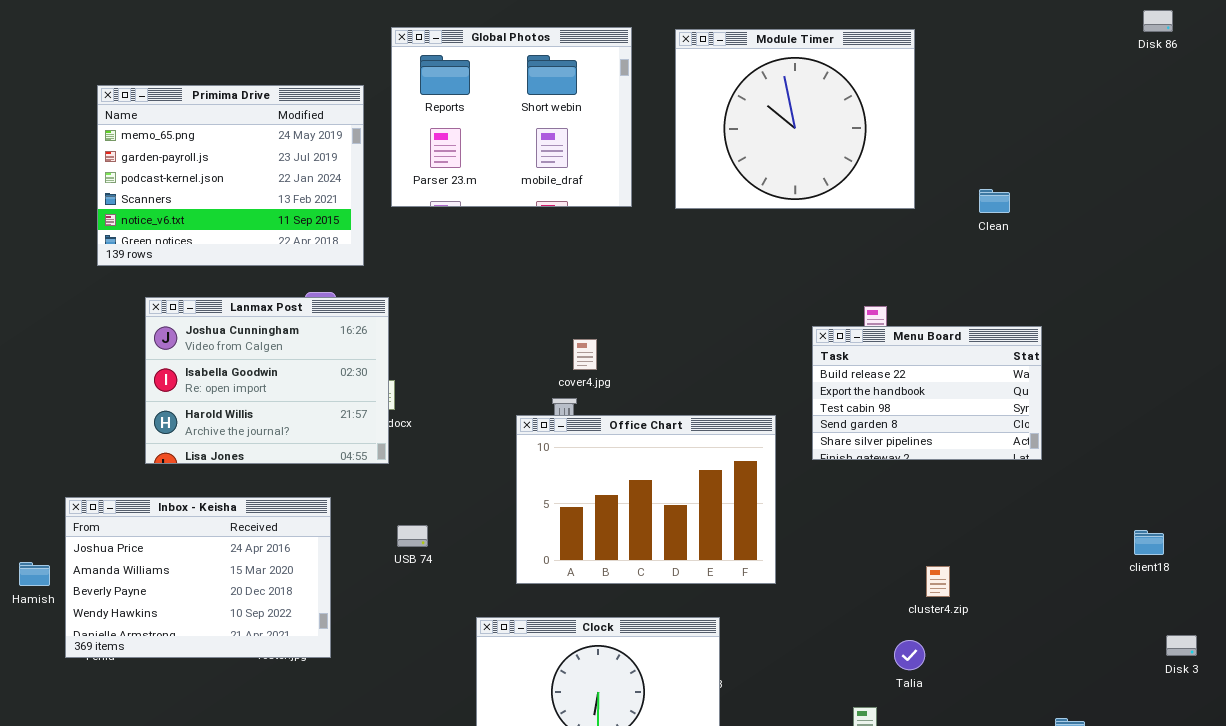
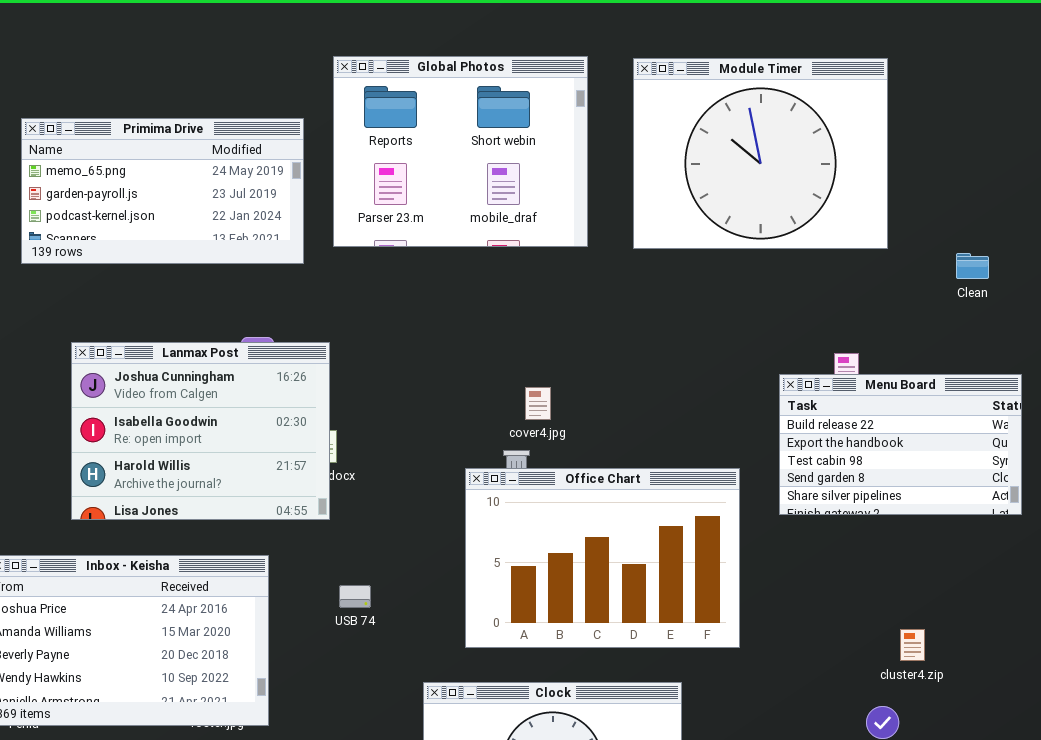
Primima Drive: [97,85,364,266] -> [21,118,304,264], resized
Clean: [979,189,1010,213] -> [956,253,989,279], moved

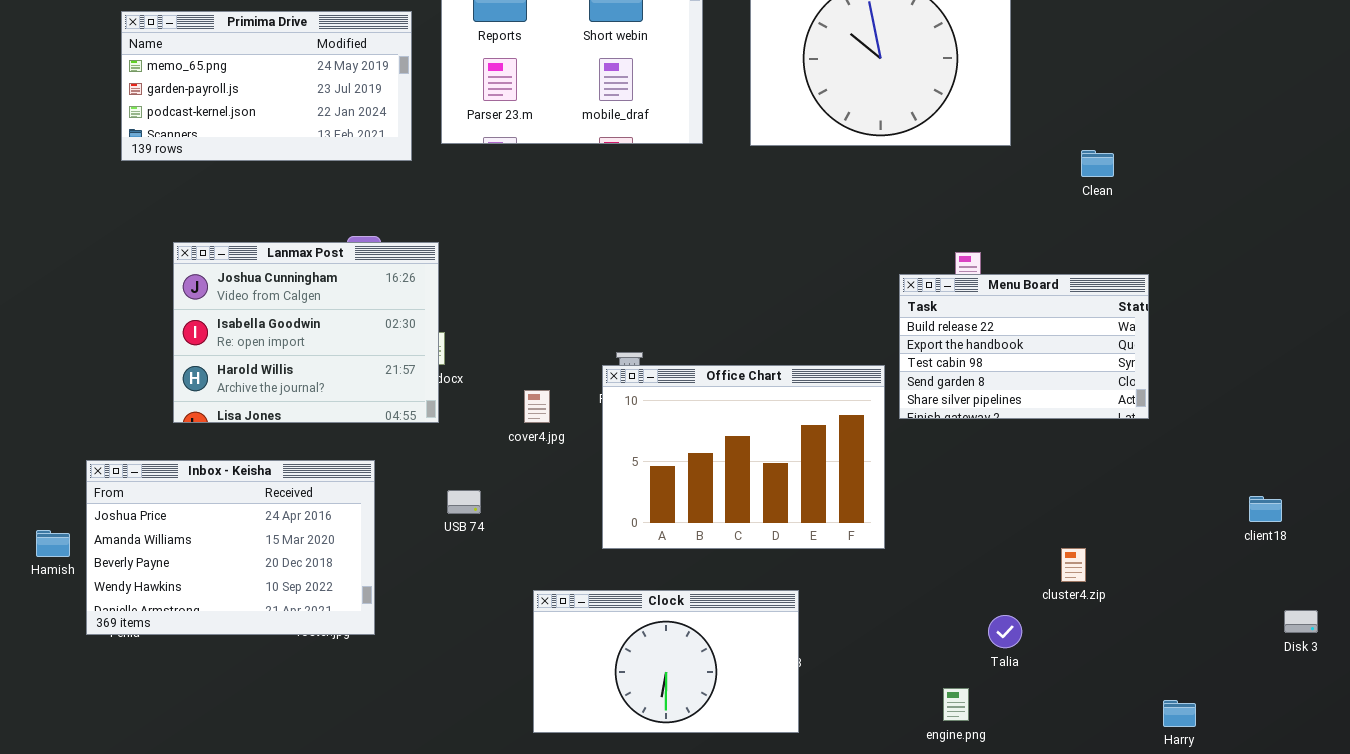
cover4.jpg: [525,387,551,420] -> [524,390,550,423], moved
Office Chart: [465,468,740,648] -> [602,365,885,549], moved
cluster4.zip: [900,629,925,661] -> [1061,548,1086,582], moved

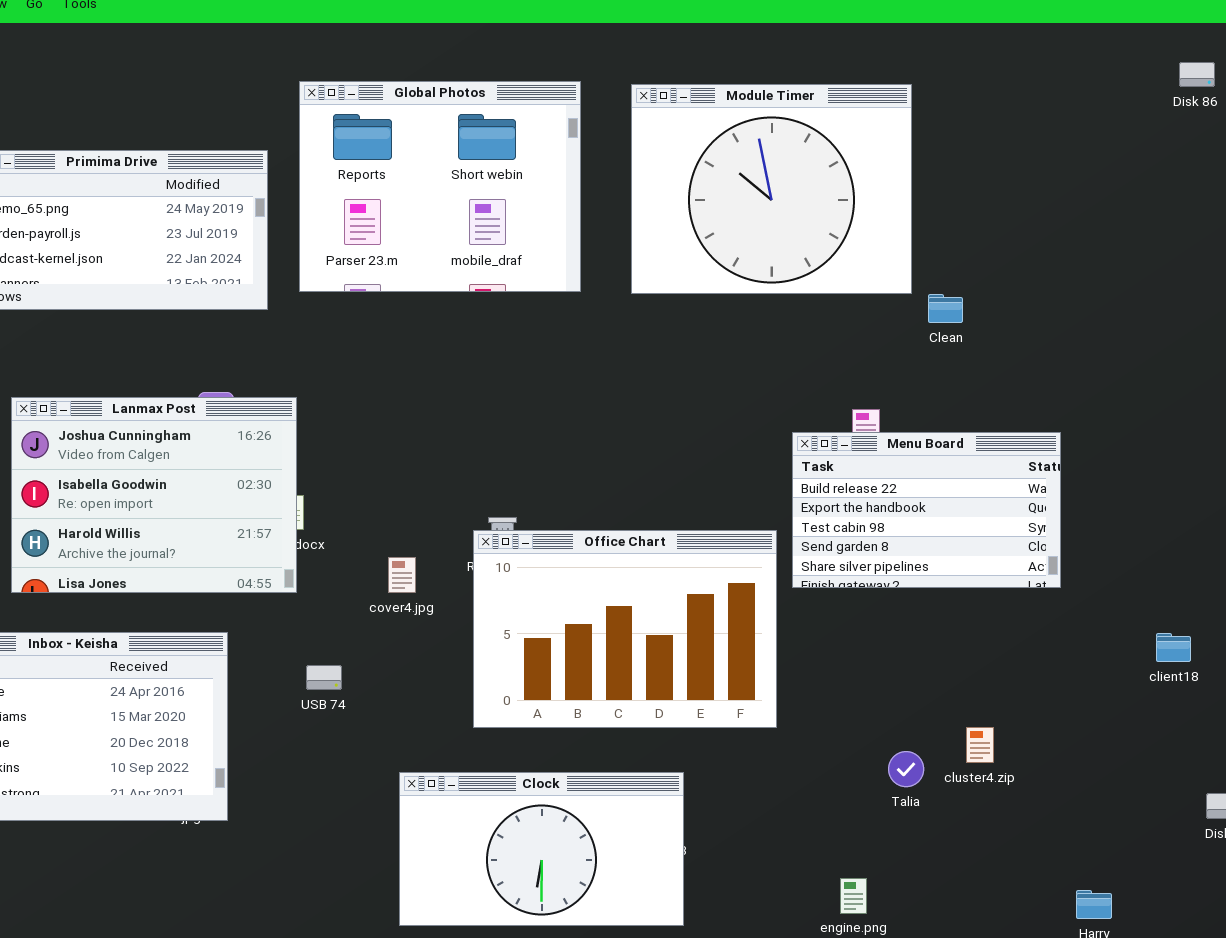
Clean: [1081,150,1114,177] -> [928,294,963,323], moved
client18: [1249,496,1282,522] -> [1156,633,1191,662], moved
Talia: [988,615,1022,648] -> [888,751,924,787], moved

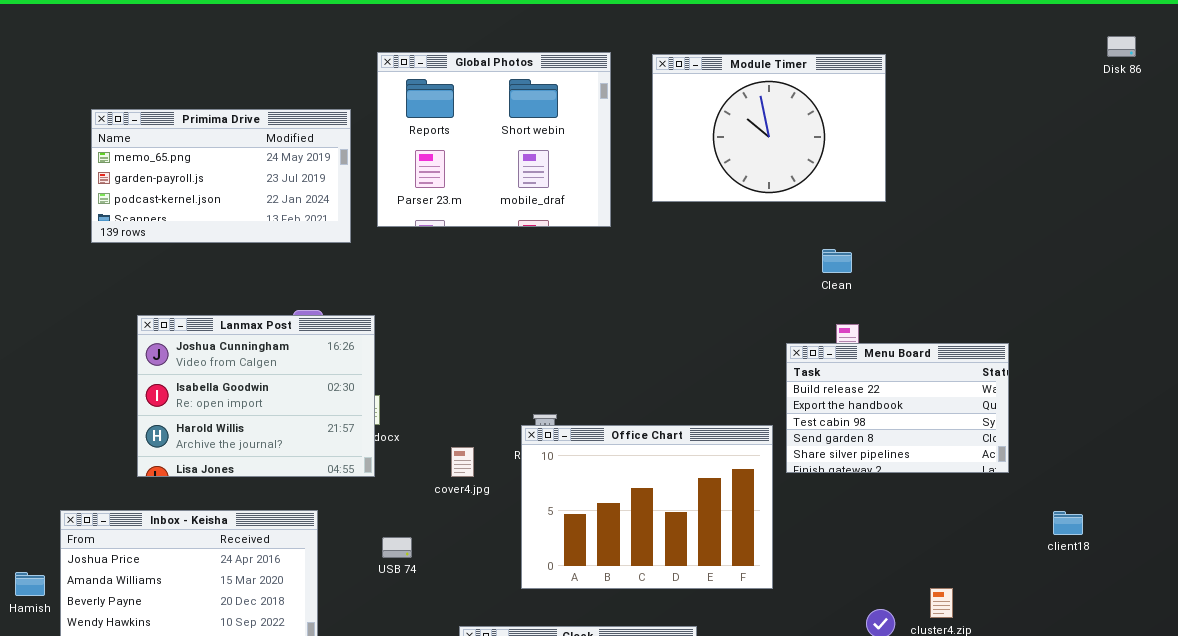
Module Timer: [631,84,912,294] -> [652,54,886,202], resized
Clean: [928,294,963,323] -> [822,249,852,273], moved
client18: [1156,633,1191,662] -> [1053,511,1083,535], moved

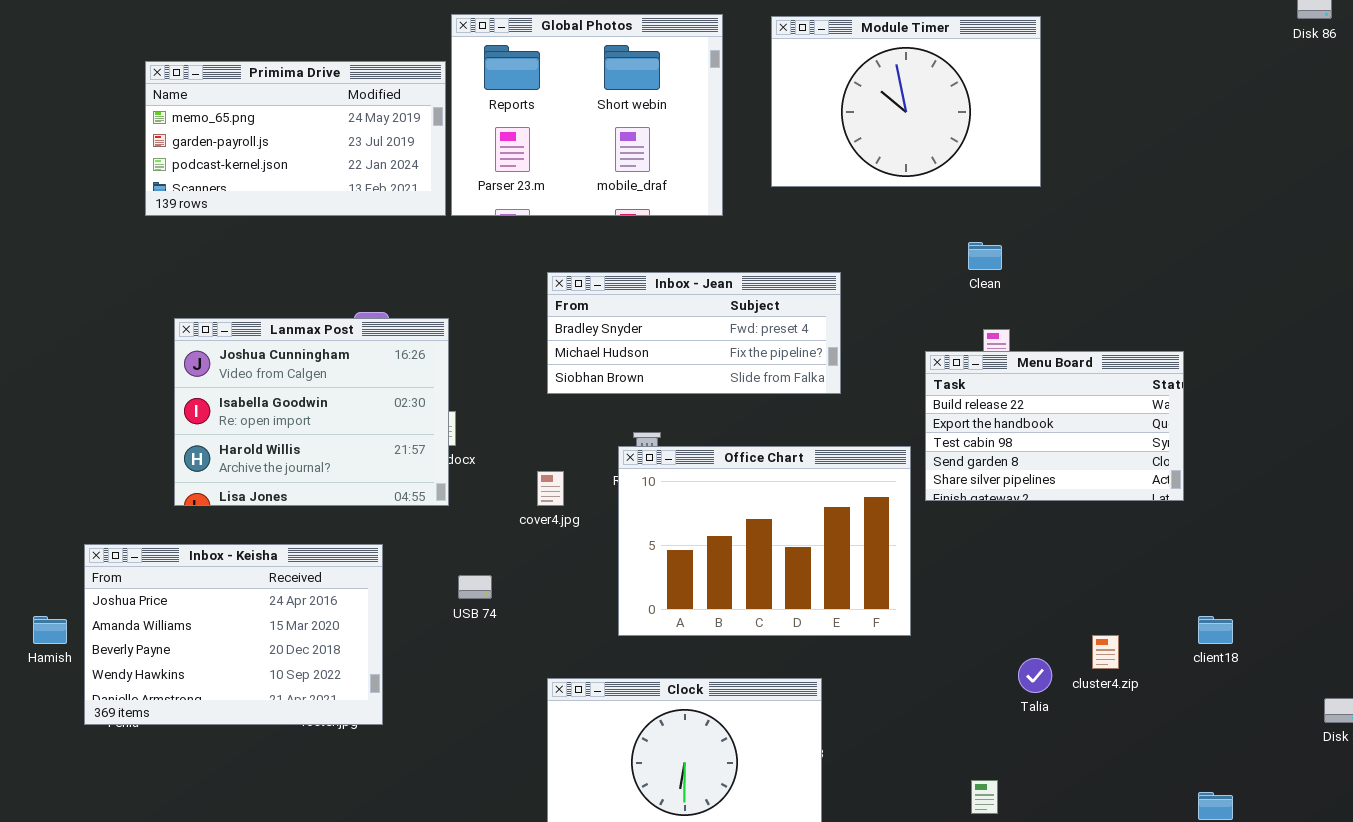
Primima Drive: [91,109,351,243] -> [145,61,446,216], moved
Inbox - Jean: none -> [547,272,841,394], opened
client18: [1053,511,1083,535] -> [1198,616,1233,644], moved

